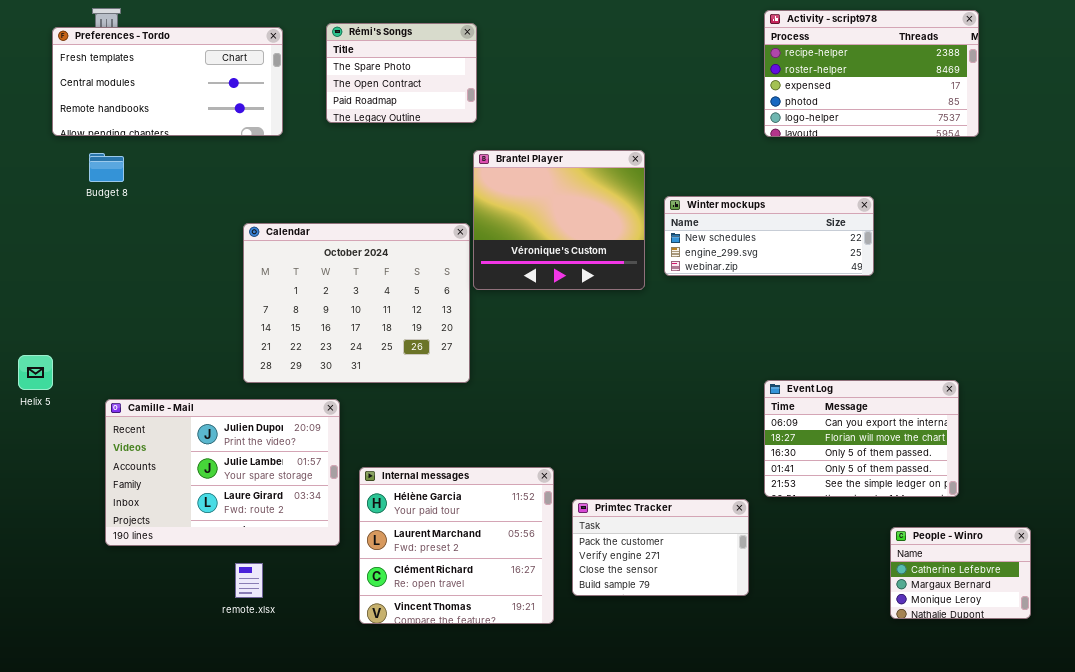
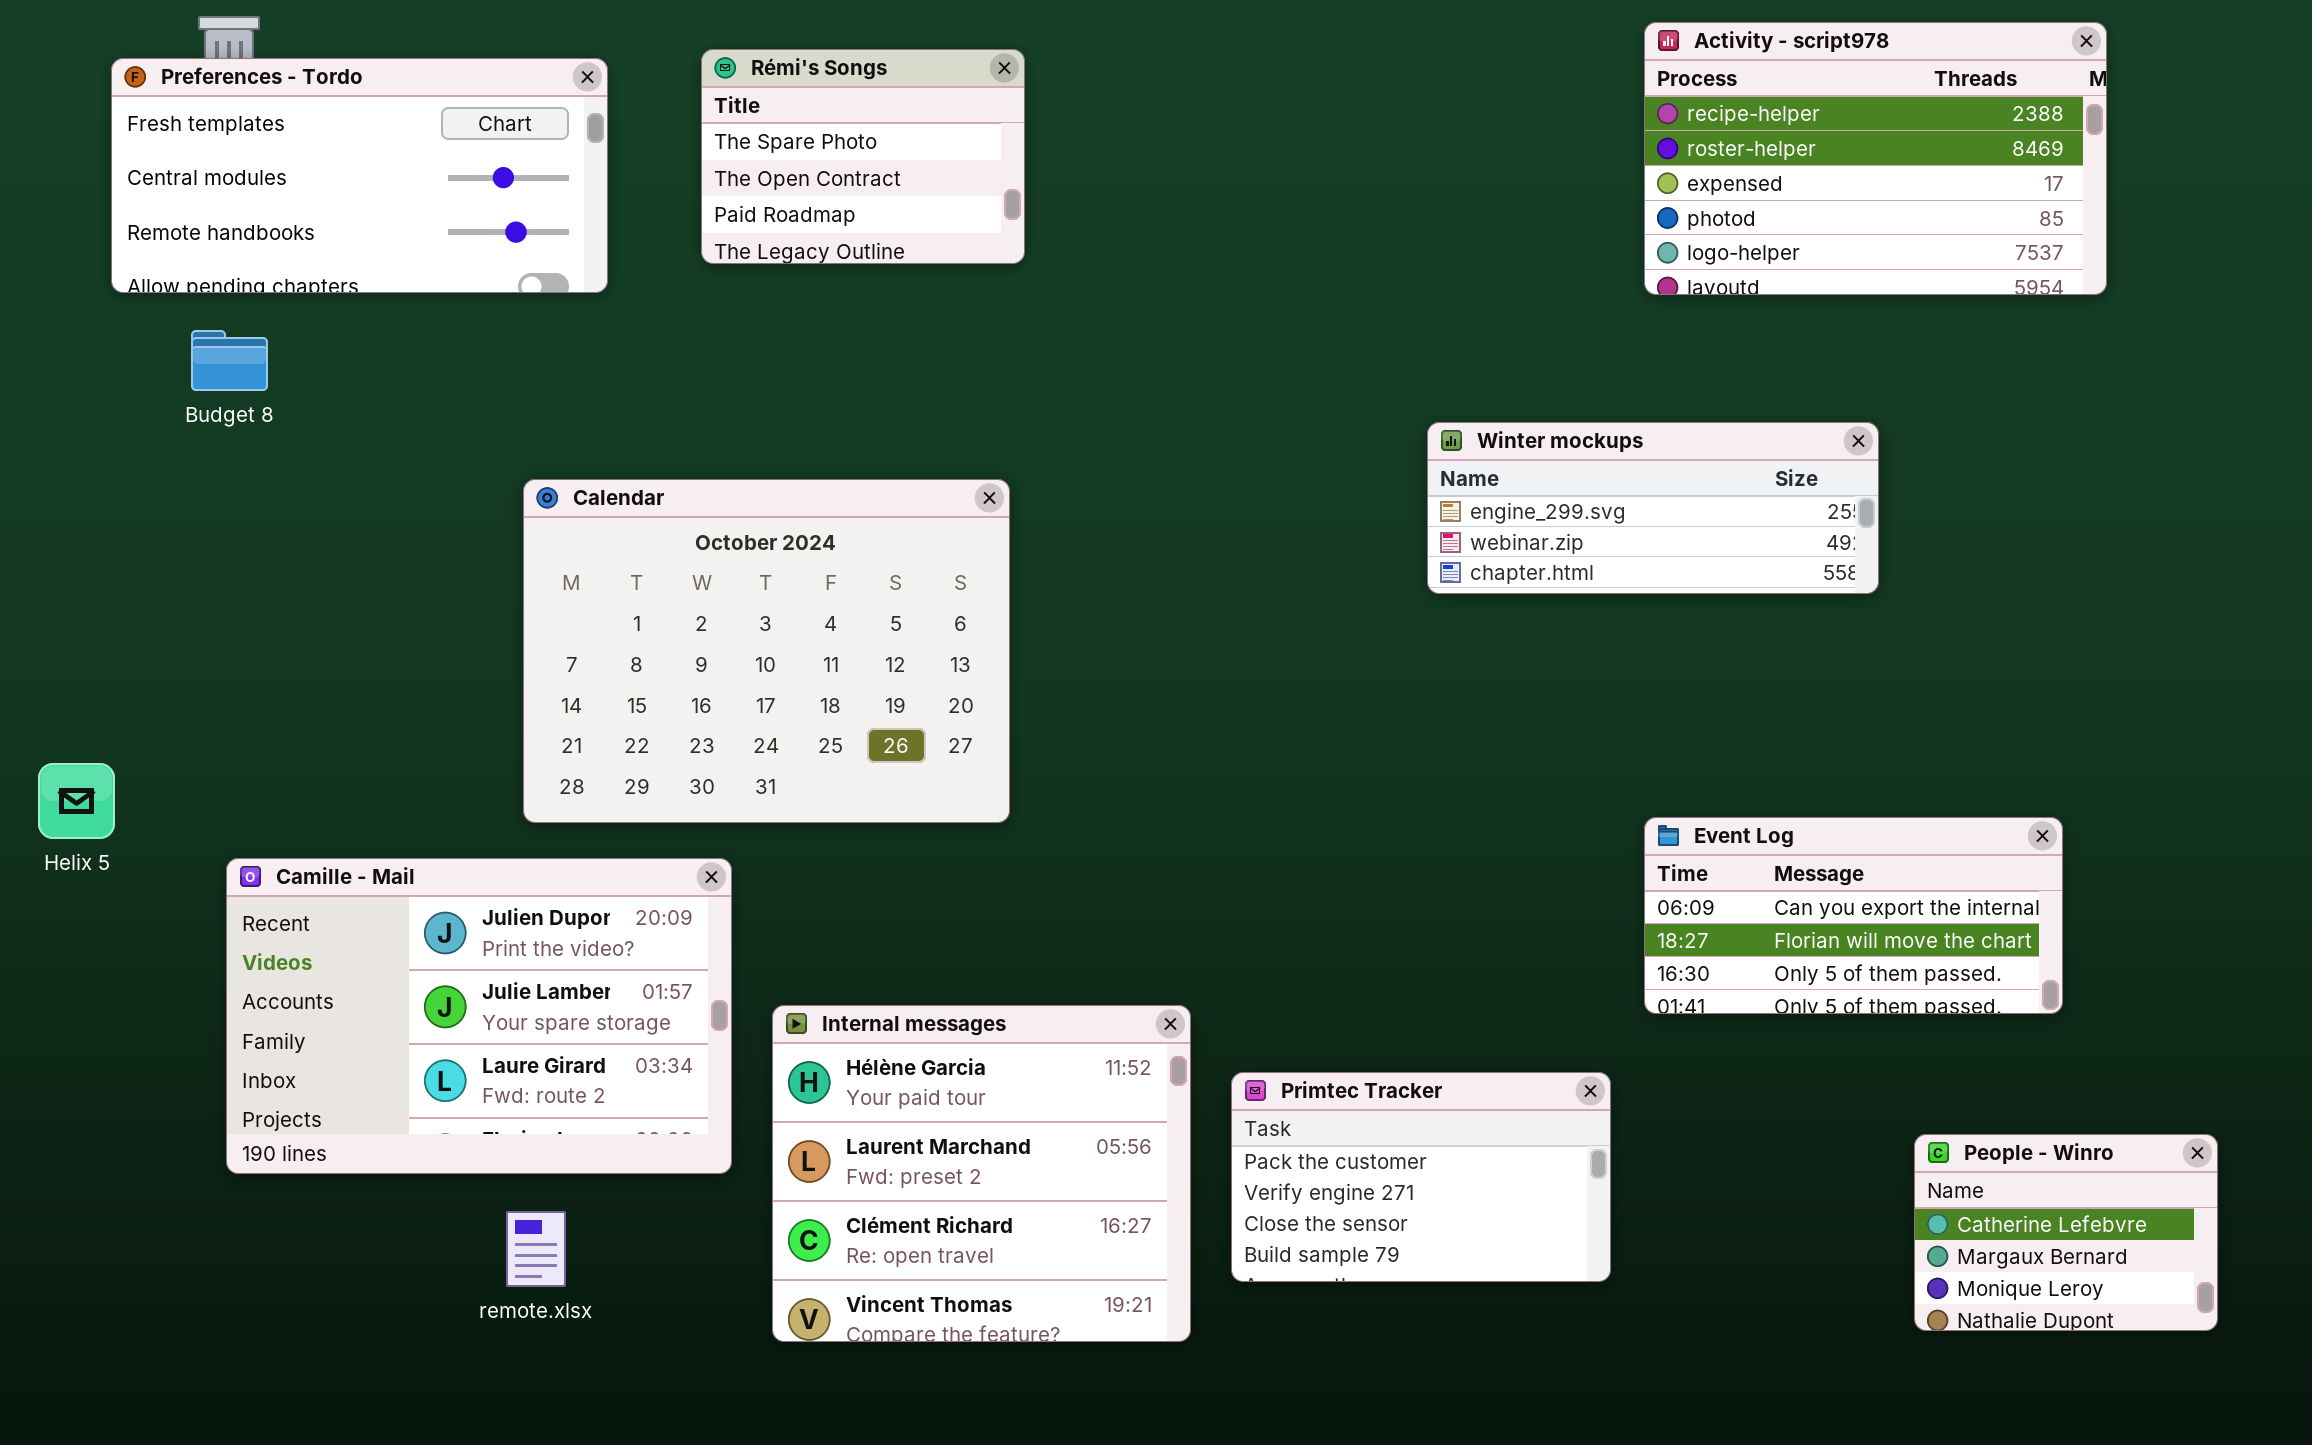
Brantel Player: [473,150,645,290] -> none, closed
Winter mockups: [664,196,874,276] -> [1427,422,1879,594], scrolled down 1 row
Event Log: [764,380,959,497] -> [1644,817,2063,1014], resized

